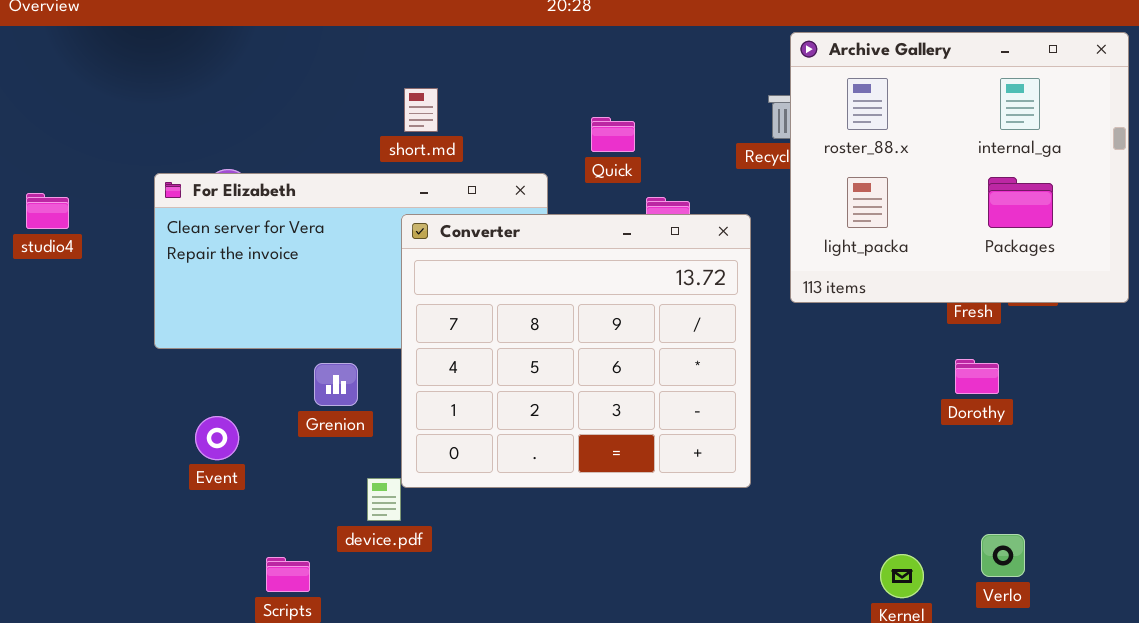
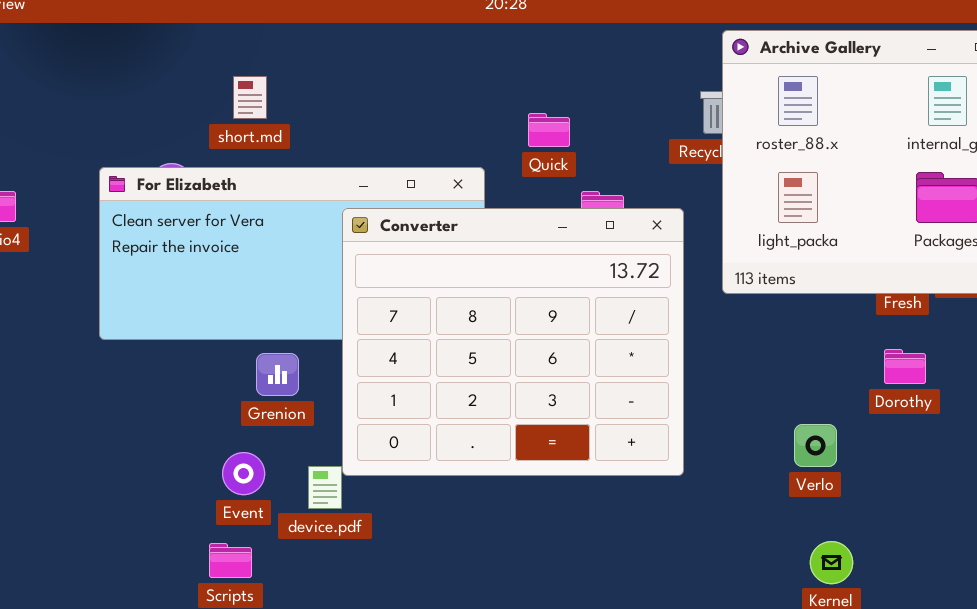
short.md: [404,88,438,132] -> [233,76,267,119], moved
Event: [195,416,239,460] -> [222,452,265,495], moved
Verlo: [981,534,1025,577] -> [794,424,837,467], moved

